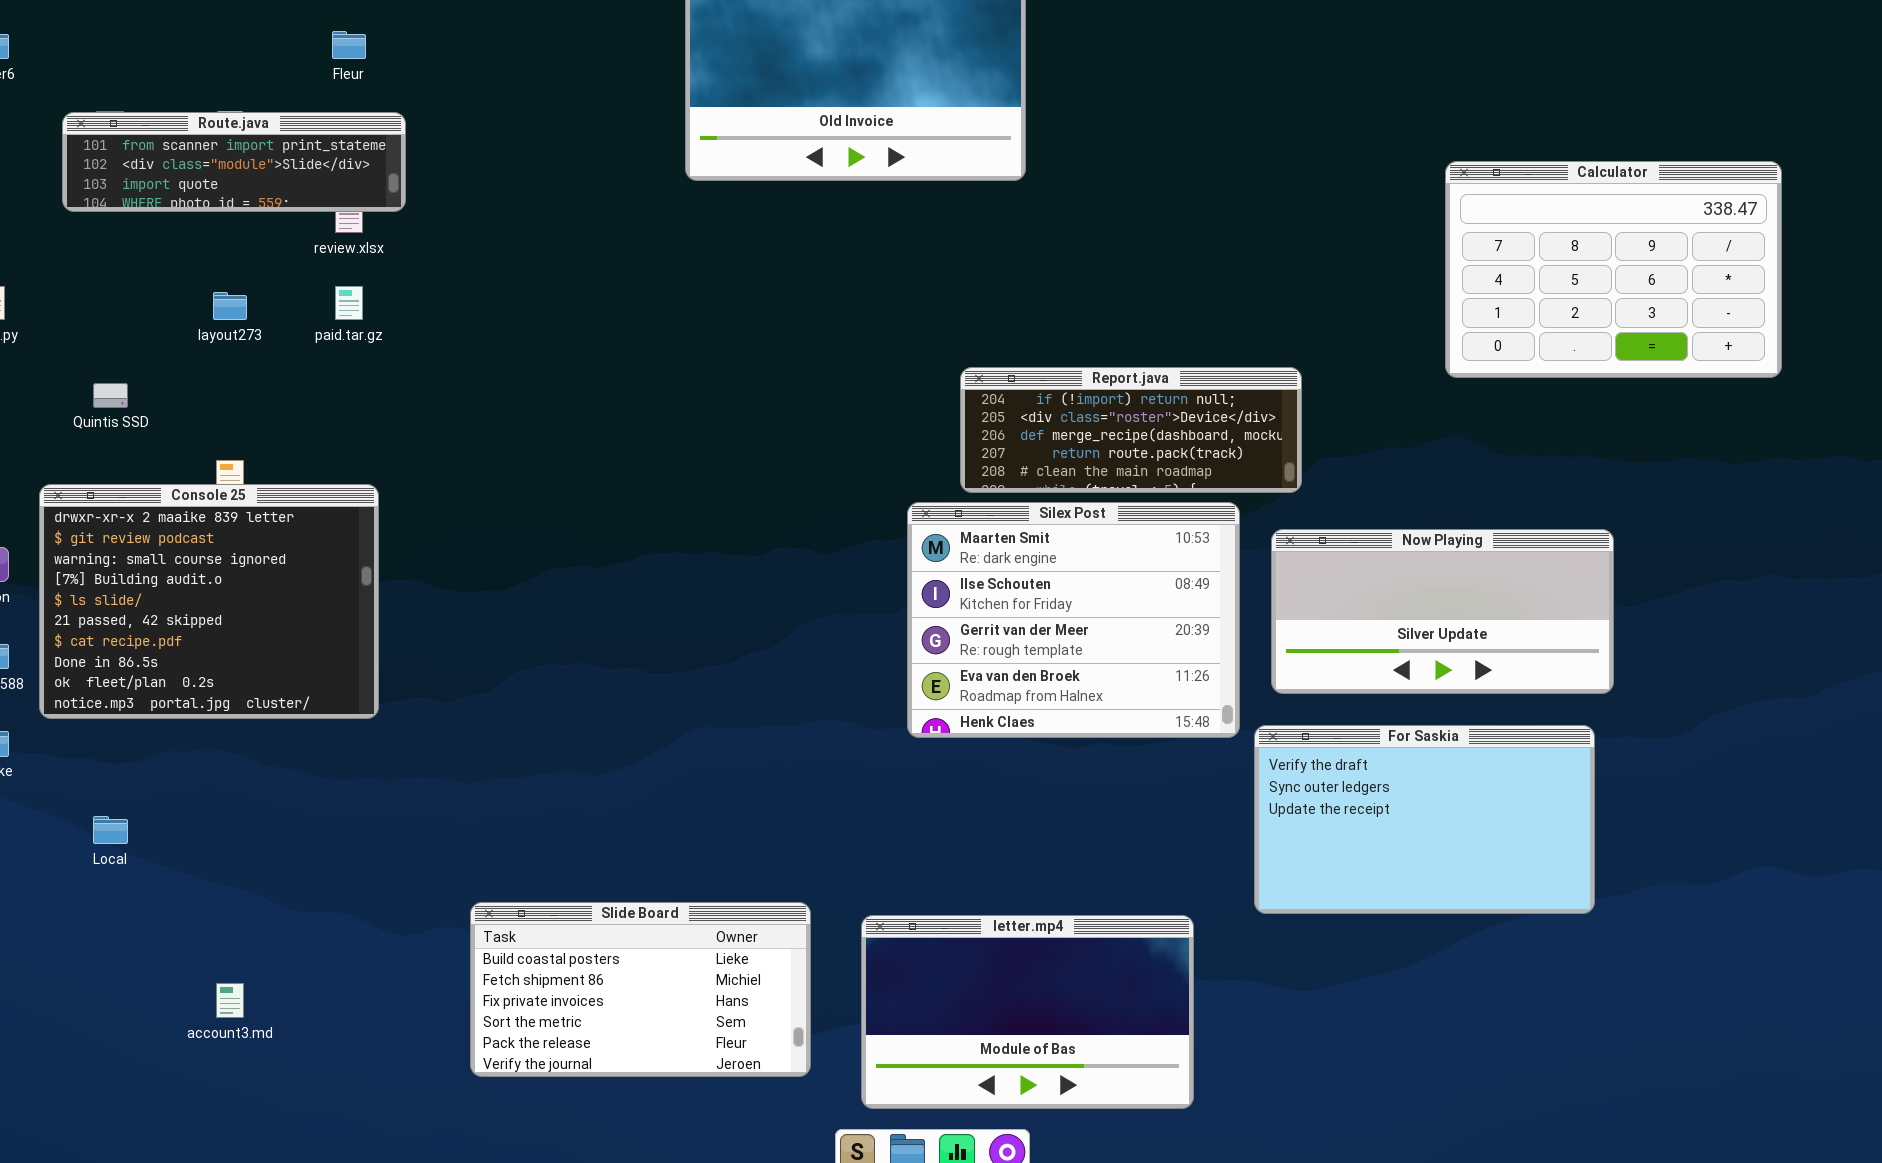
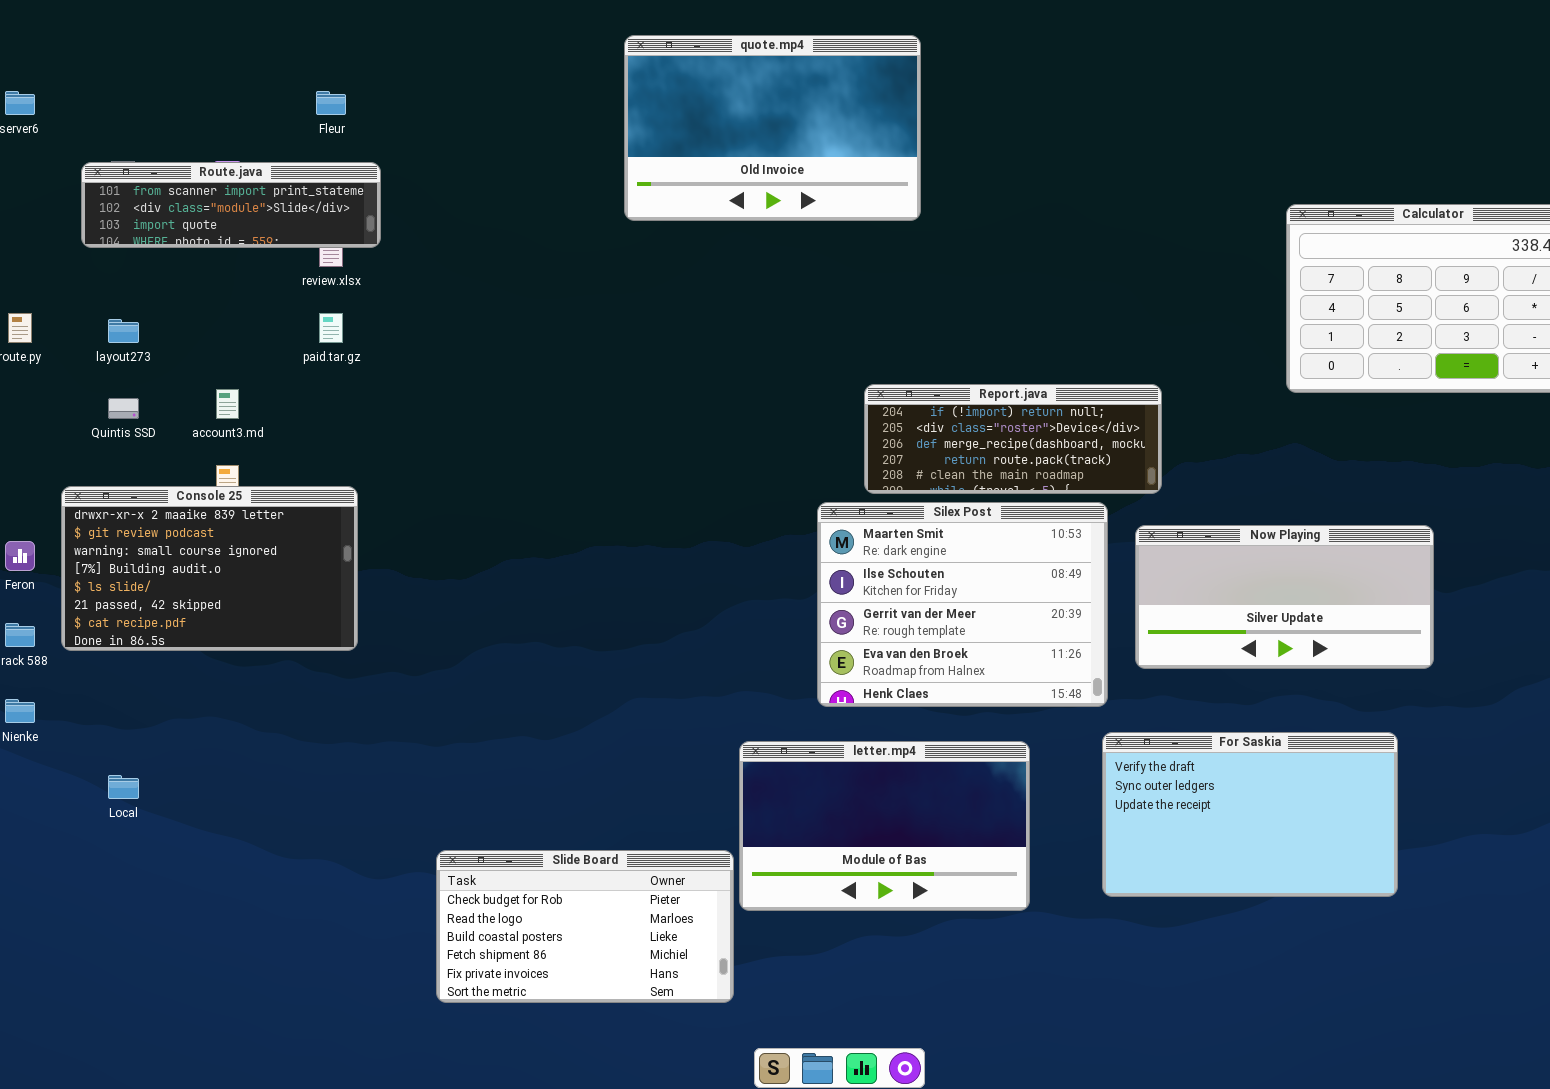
layout273: [213,292,247,320] -> [108,319,139,343], moved
Console 25: [39,484,379,719] -> [61,486,358,651], resized
For Saskia: [1254,725,1595,914] -> [1102,732,1398,897], moved
Slide Board: [470,902,811,1077] -> [436,850,734,1003], scrolled up 2 rows
letter.mp4: [861,915,1194,1109] -> [739,741,1030,911], moved
account3.md: [216,983,244,1018] -> [216,389,239,419], moved

